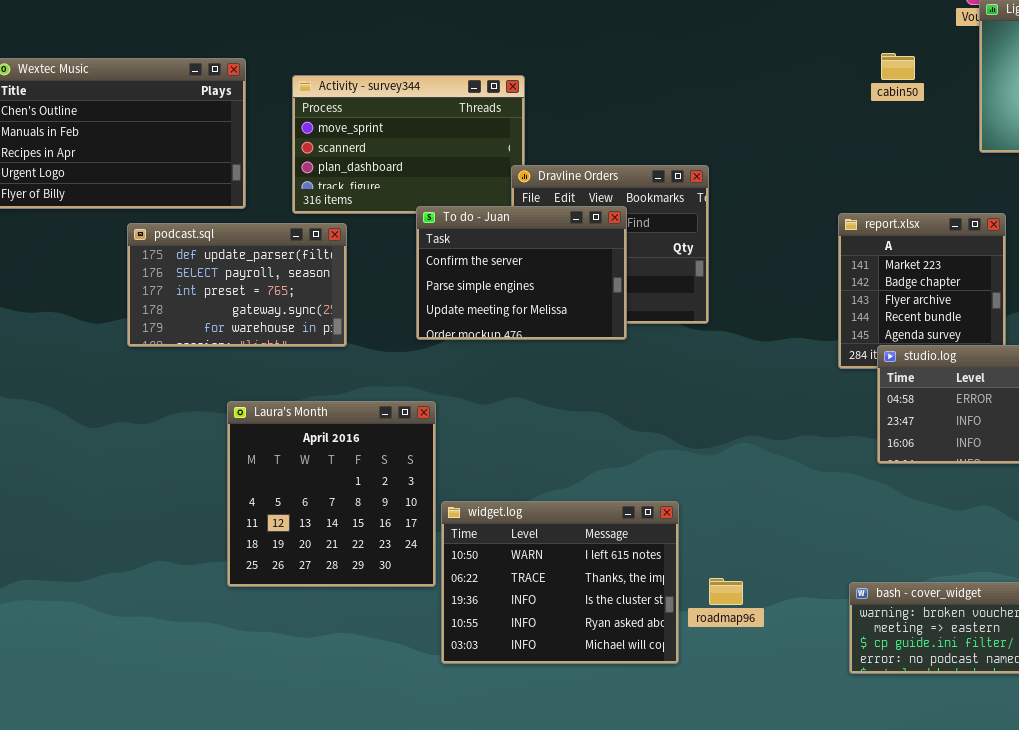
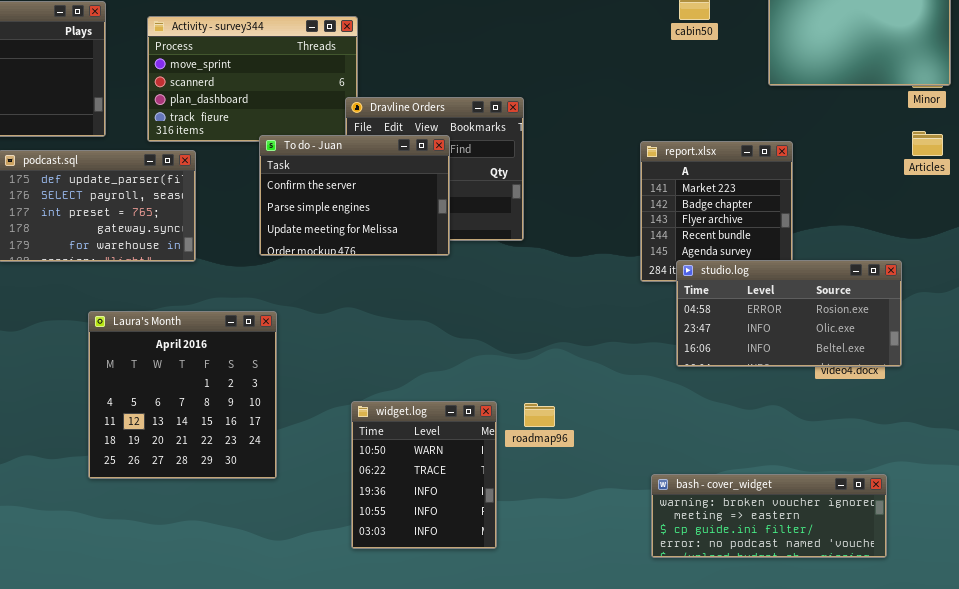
widget.log: [441,501,679,664] -> [351,401,497,549], resized
roadmap96: [709,578,743,605] -> [524,403,555,427], moved

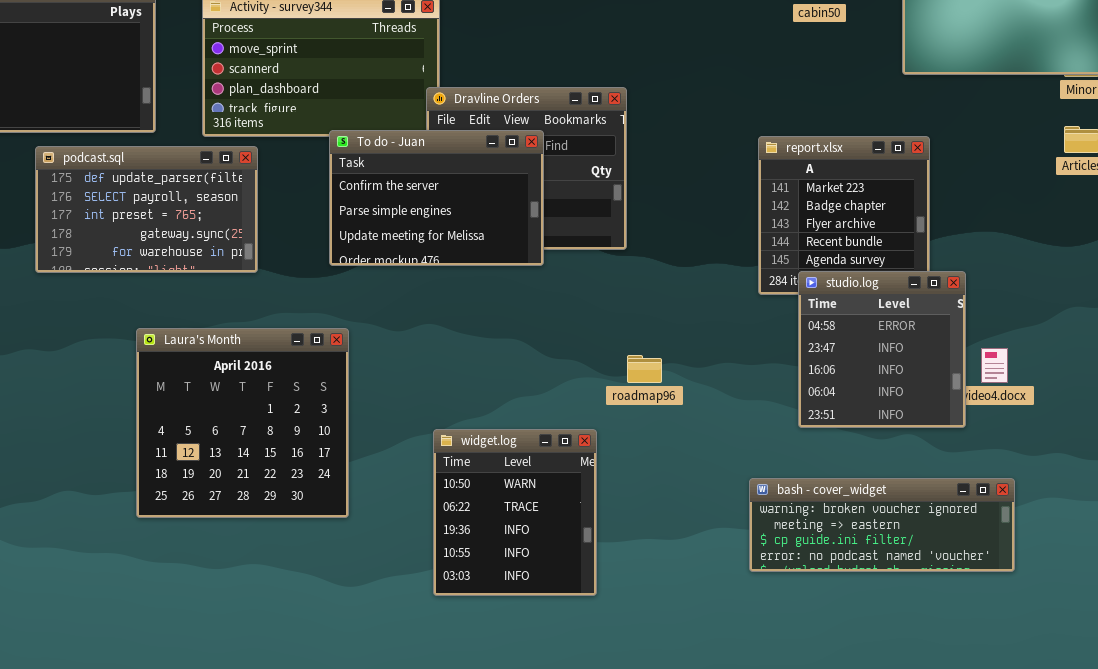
studio.log: [676,260,902,367] -> [798,271,966,428], resized
roadmap96: [524,403,555,427] -> [627,355,662,383], moved
bash - cover_widget: [651,474,887,558] -> [749,478,1015,572], moved

